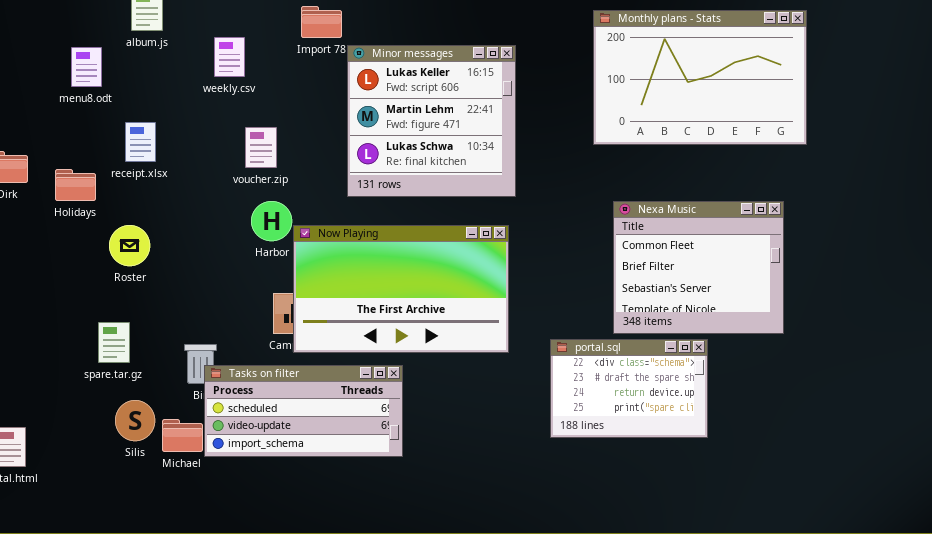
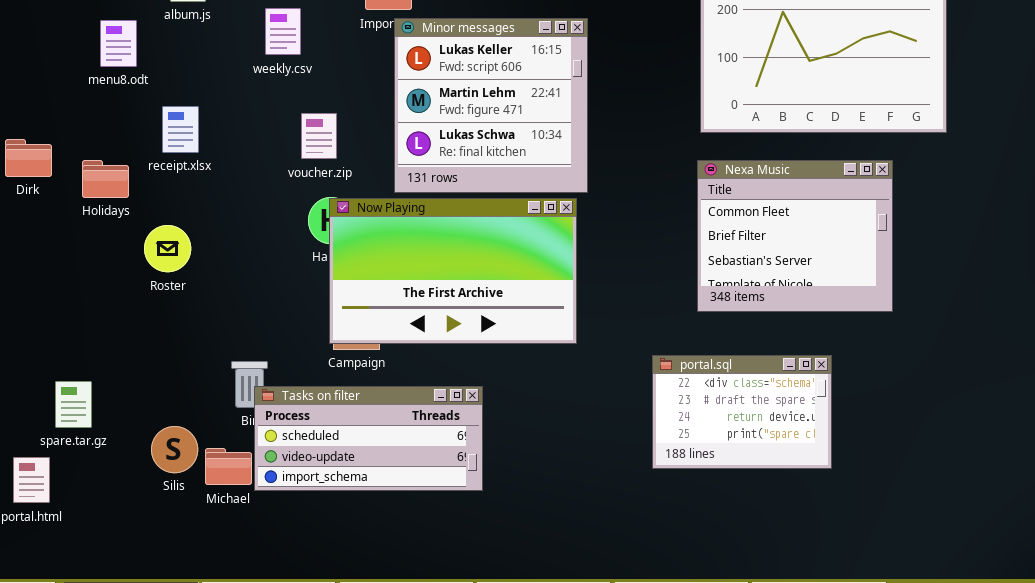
Minor messages: [347,45,516,197] -> [394,18,588,193], moved
Nexa Music: [613,201,784,334] -> [697,160,893,312], moved
Now Playing: [293,225,509,353] -> [329,198,577,344], moved
spare.tar.gz: [98,322,130,363] -> [55,381,92,428], moved

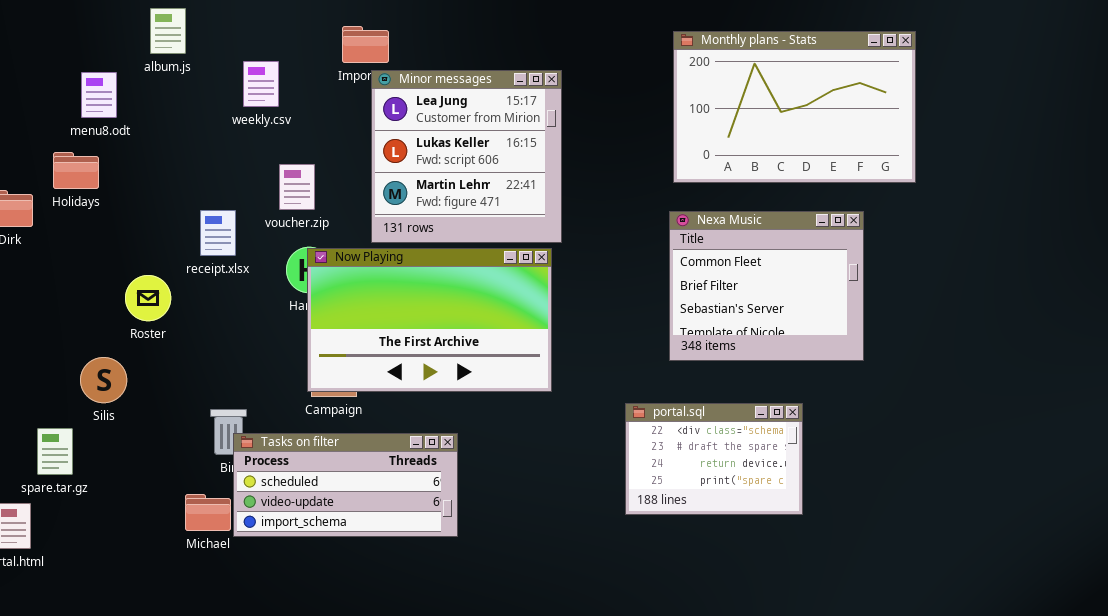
Minor messages: [394,18,588,193] -> [371,70,562,243], scrolled up 1 row
receipt.xlsx: [162,106,199,153] -> [200,210,236,256], moved
Holidays: [82,160,129,198] -> [53,152,99,189], moved
Silis: [151,426,198,473] -> [80,357,127,403], moved

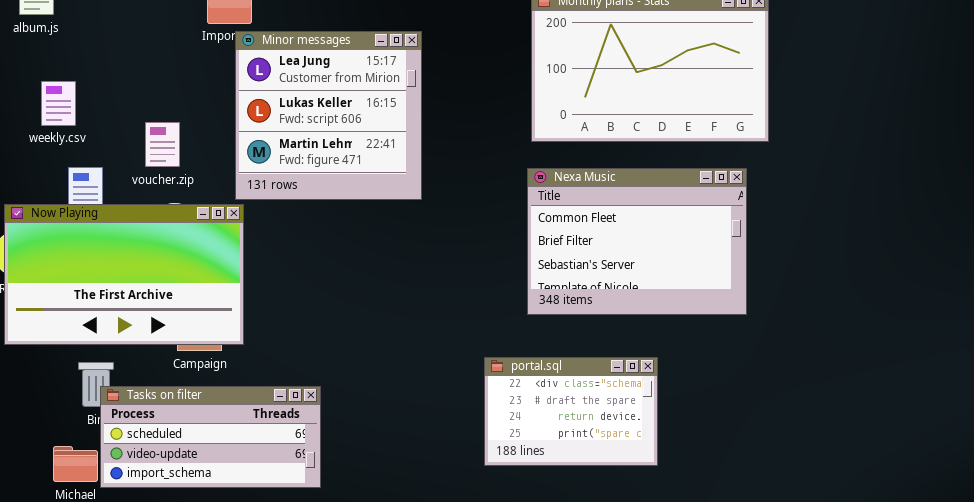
weekly.csv: [243,61,279,107] -> [41,81,76,126], moved
Nexa Music: [669,211,864,361] -> [527,168,747,315], resized
Now Playing: [307,248,552,392] -> [4,204,244,345], moved

